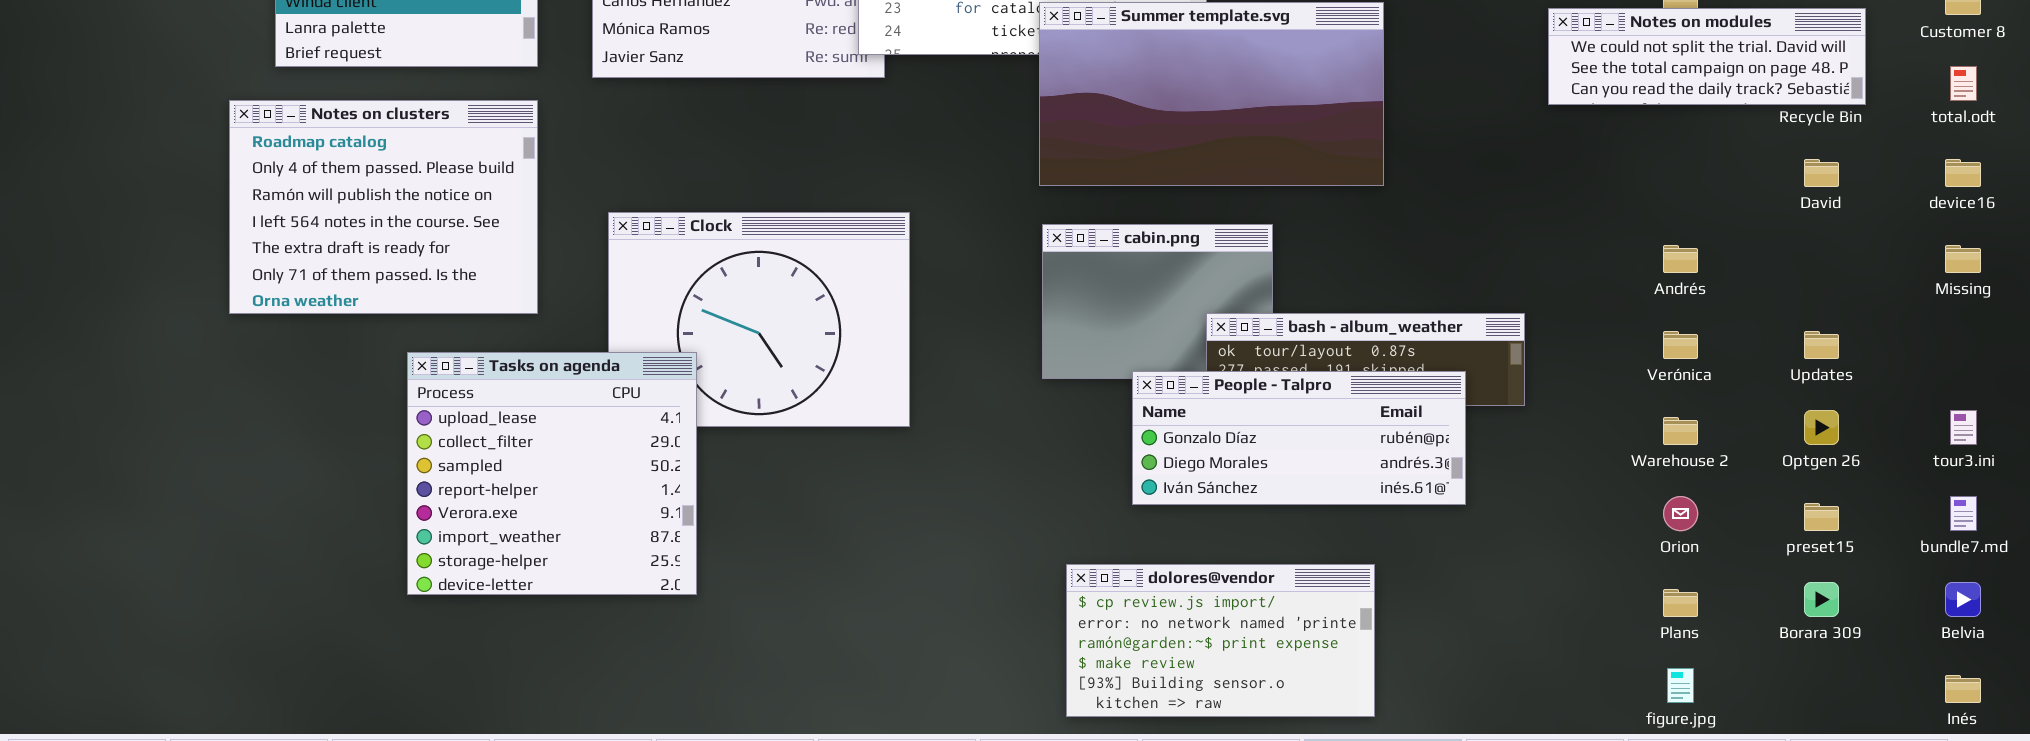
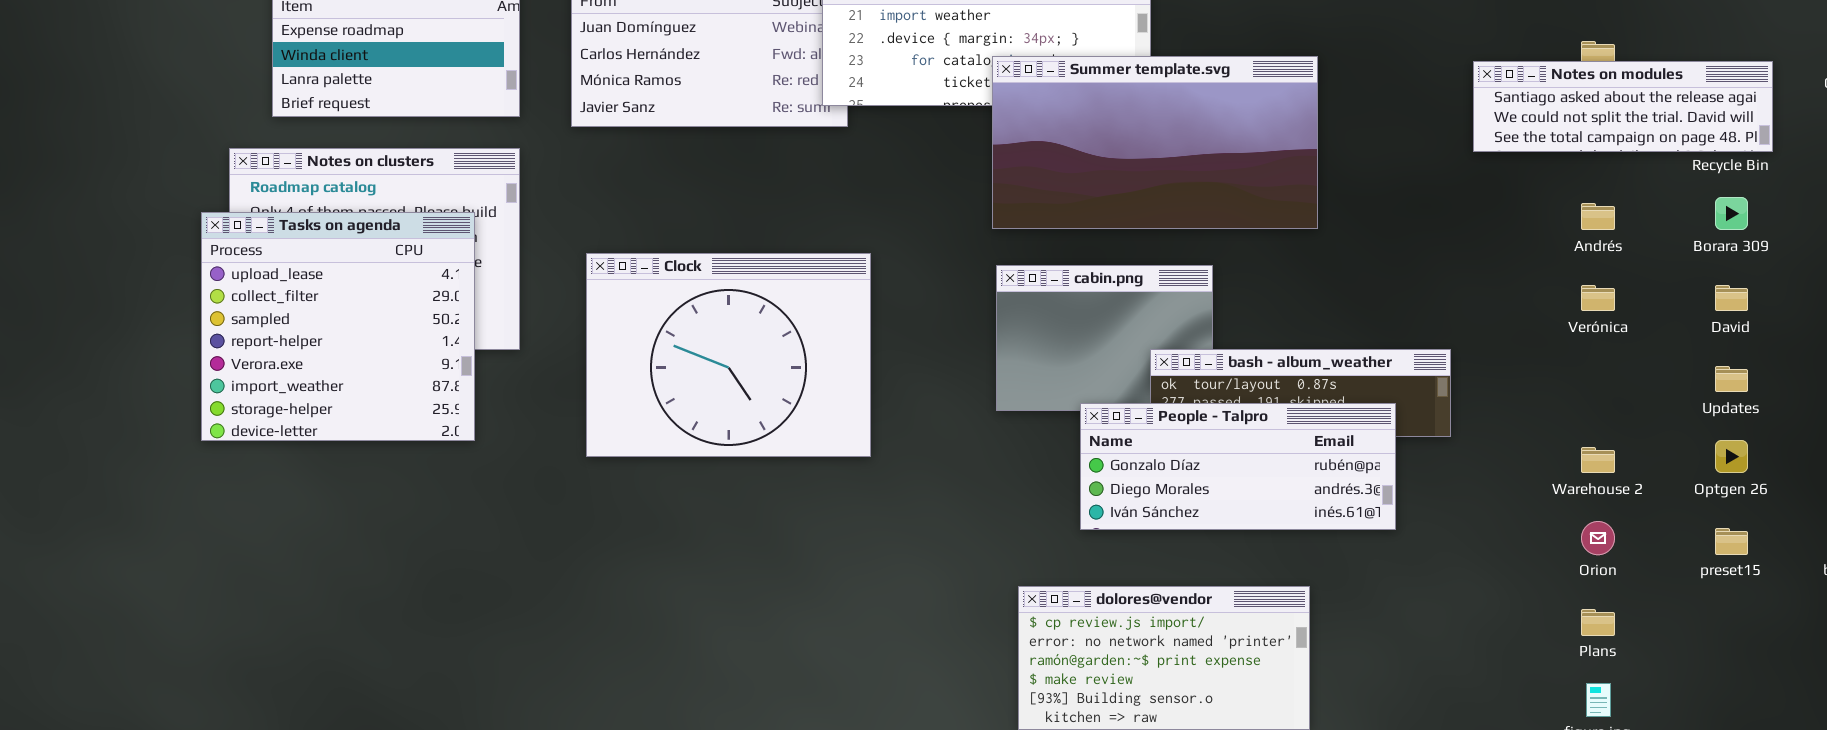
Notes on modules: [1548,8,1866,105] -> [1473,61,1773,152], scrolled up 1 row
David: [1804,159,1839,187] -> [1715,285,1748,311], moved
Andrés: [1663,245,1698,273] -> [1581,203,1615,230], moved
Verónica: [1663,331,1698,359] -> [1581,285,1615,311], moved
Tasks on agenda: [407,352,697,595] -> [201,212,475,441], moved
Borara 309: [1804,582,1839,617] -> [1715,197,1748,230], moved

